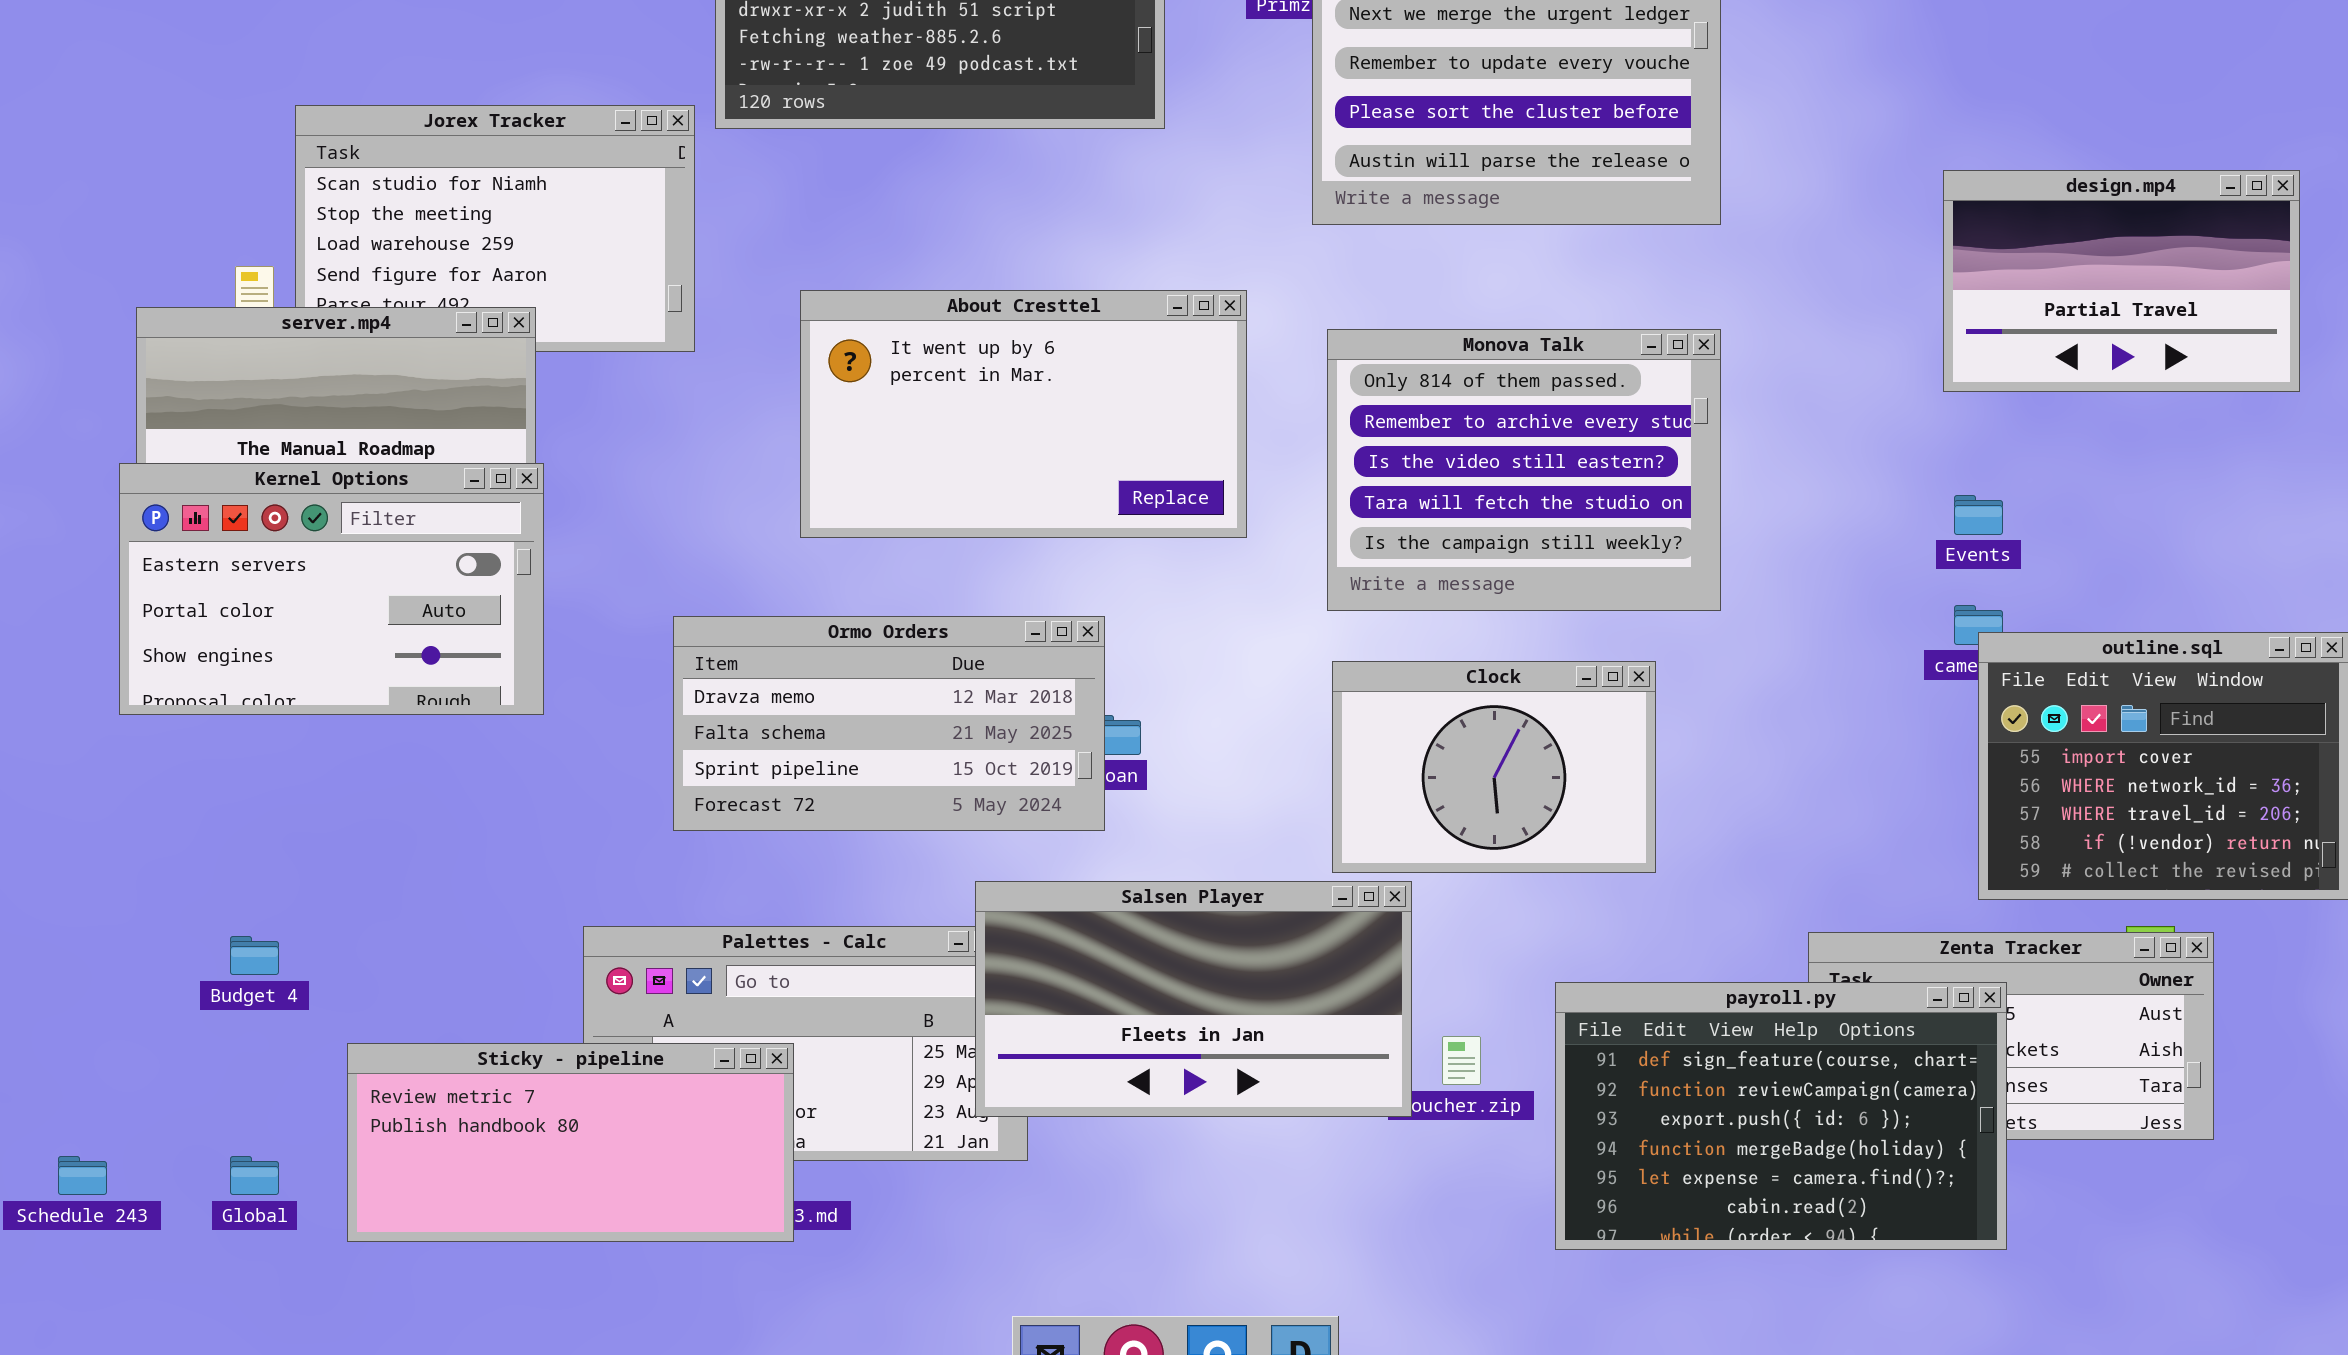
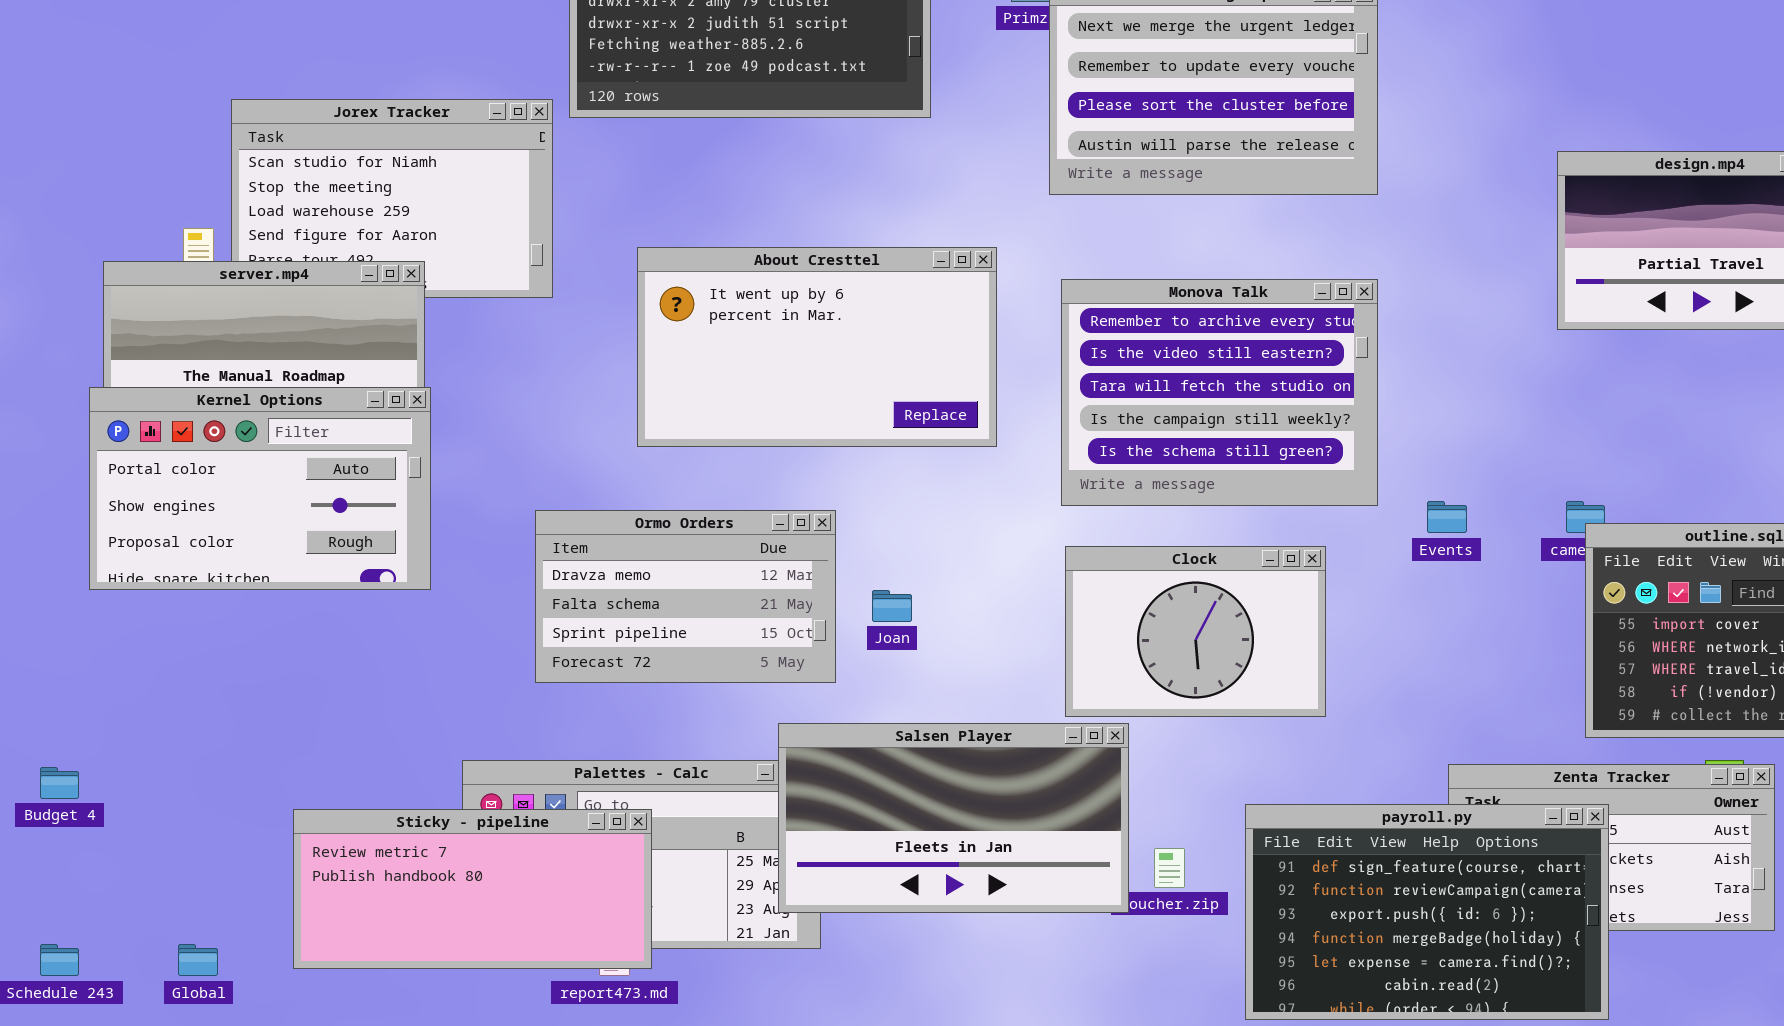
Monova Talk: [1327,329,1721,611] -> [1061,279,1378,506], scrolled down 1 row
Kernel Options: [119,463,544,715] -> [89,387,431,590], scrolled down 1 row
Events: [1954,495,2003,535] -> [1427,501,1467,533], moved
Ormo Orders: [673,616,1105,831] -> [535,510,836,683], resized
Budget 4: [230,936,279,975] -> [40,767,79,799], moved
Sticky - pipeline: [347,1043,794,1242] -> [293,809,652,969], moved

